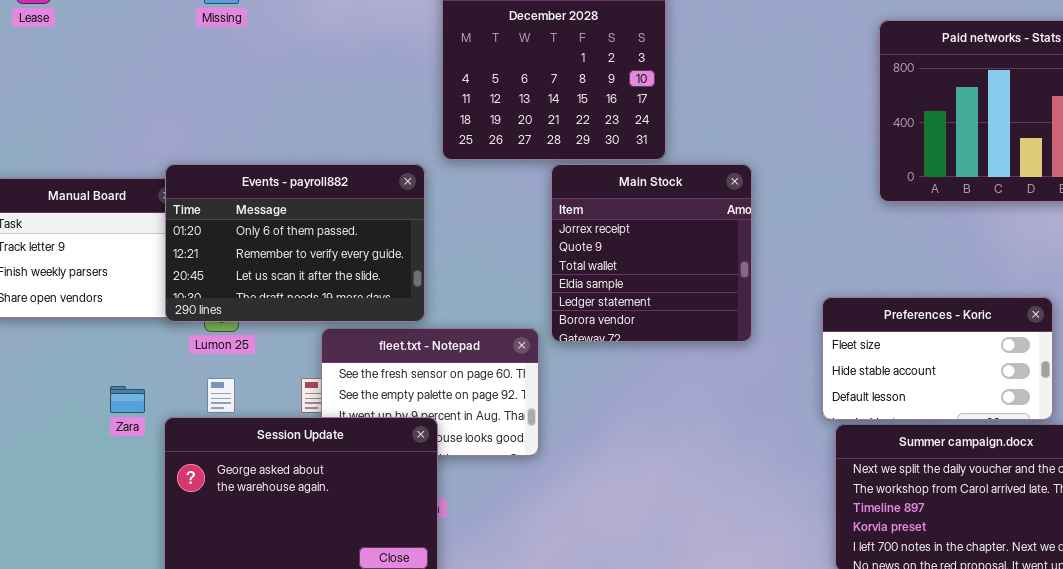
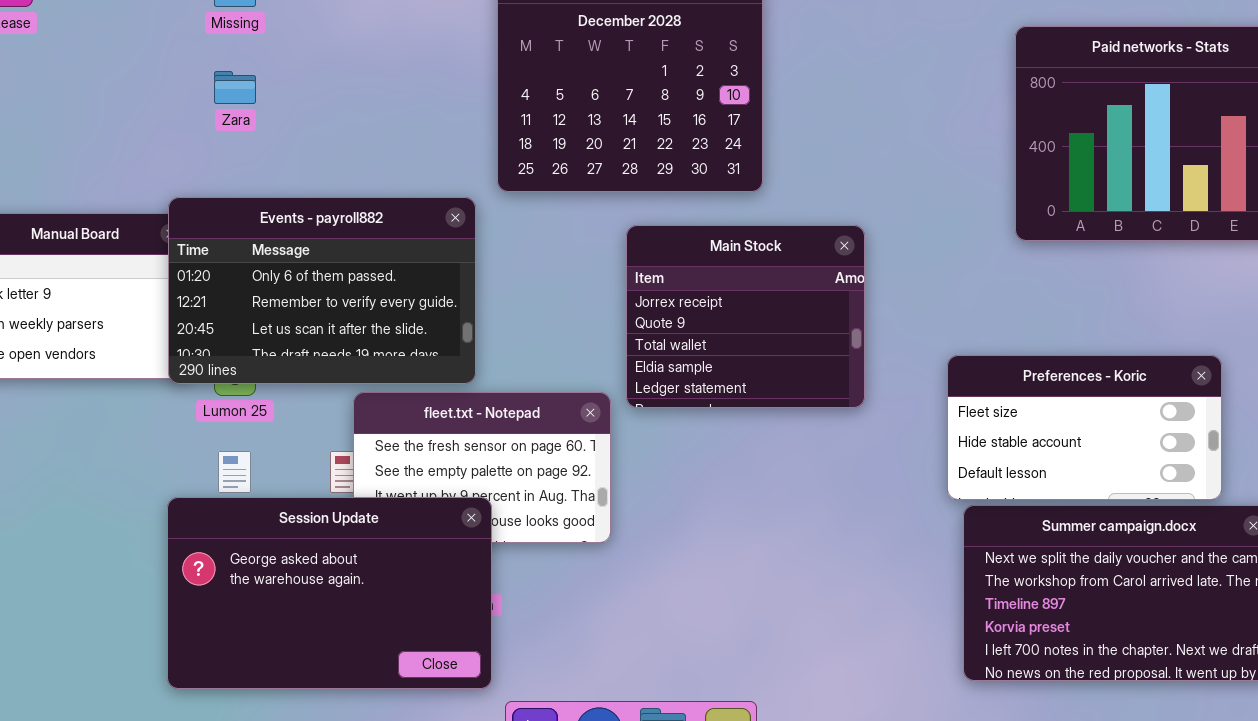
Main Stock: [551,164,752,342] -> [626,225,865,408], resized
Zara: [110,386,145,413] -> [214,71,256,104], moved

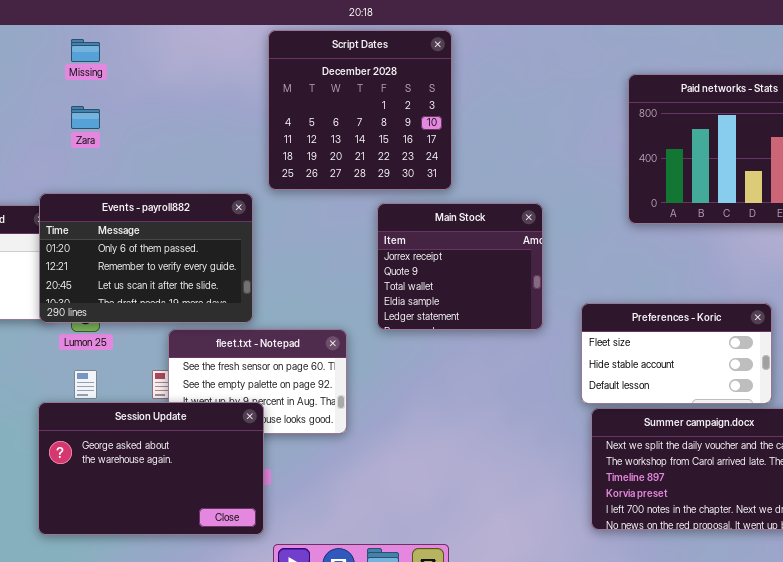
Main Stock: [626,225,865,408] -> [377,203,543,330], moved

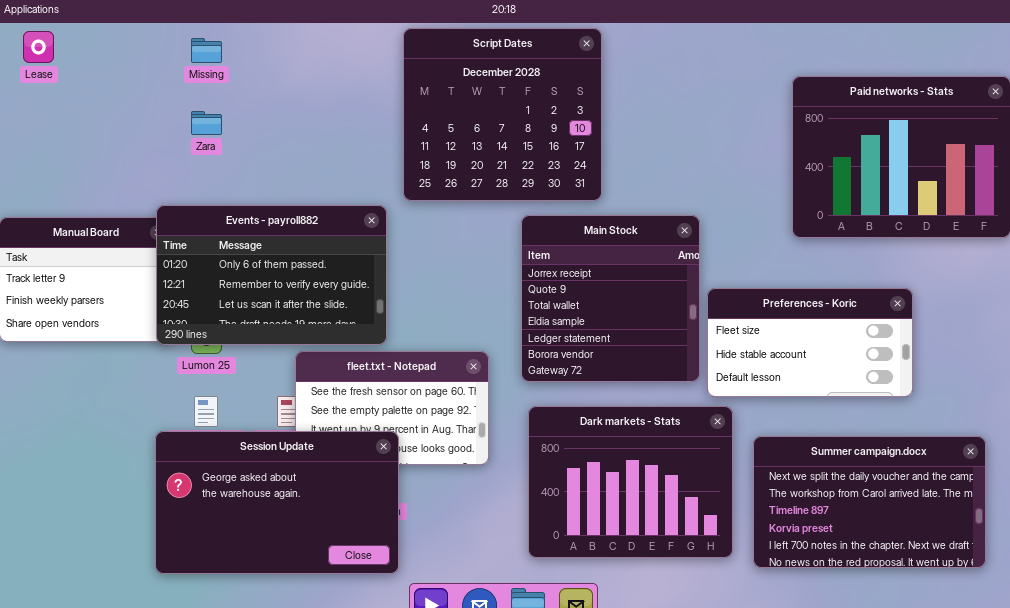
Main Stock: [377,203,543,330] -> [521,215,700,382], resized
Preferences - Koric: [581,303,772,404] -> [707,288,913,397], moved
Dark markets - Stats: none -> [528,406,733,558], opened

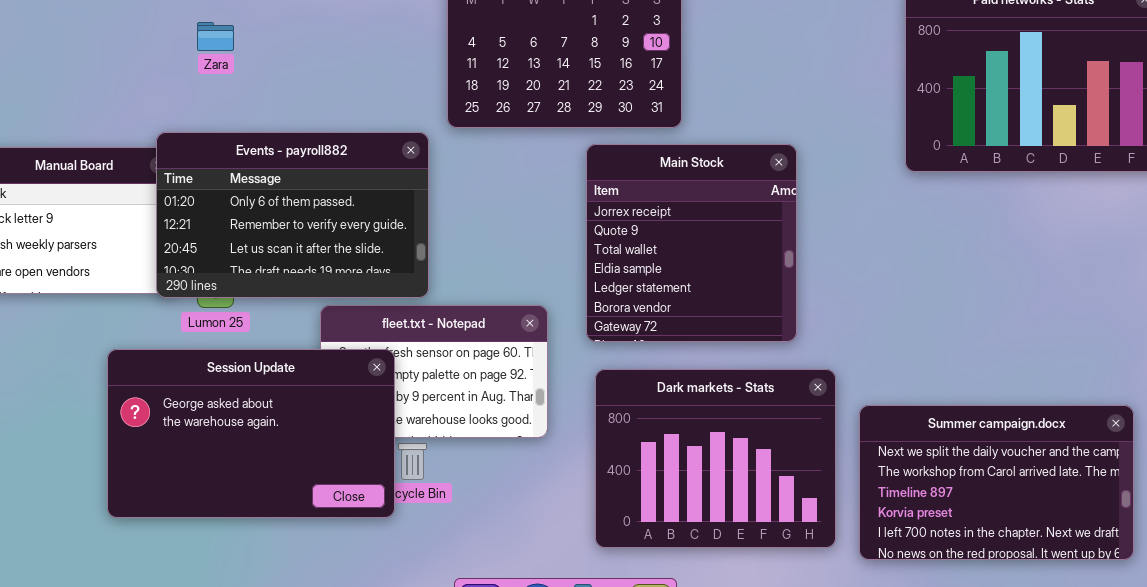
Preferences - Koric: [707,288,913,397] -> none, closed
Session Update: [155,431,399,574] -> [107,349,395,518], moved

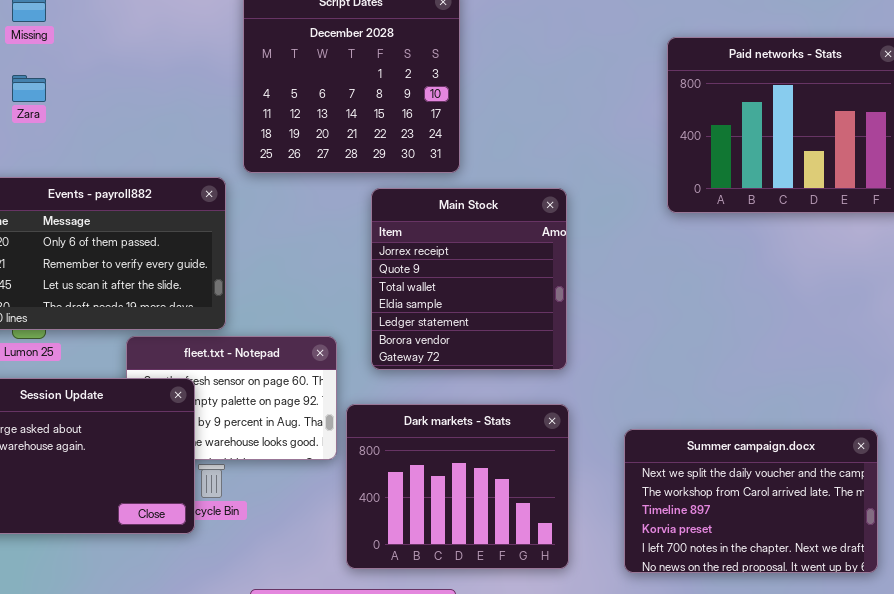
Dark markets - Stats: [595,369,836,548] -> [346,404,569,569], moved

